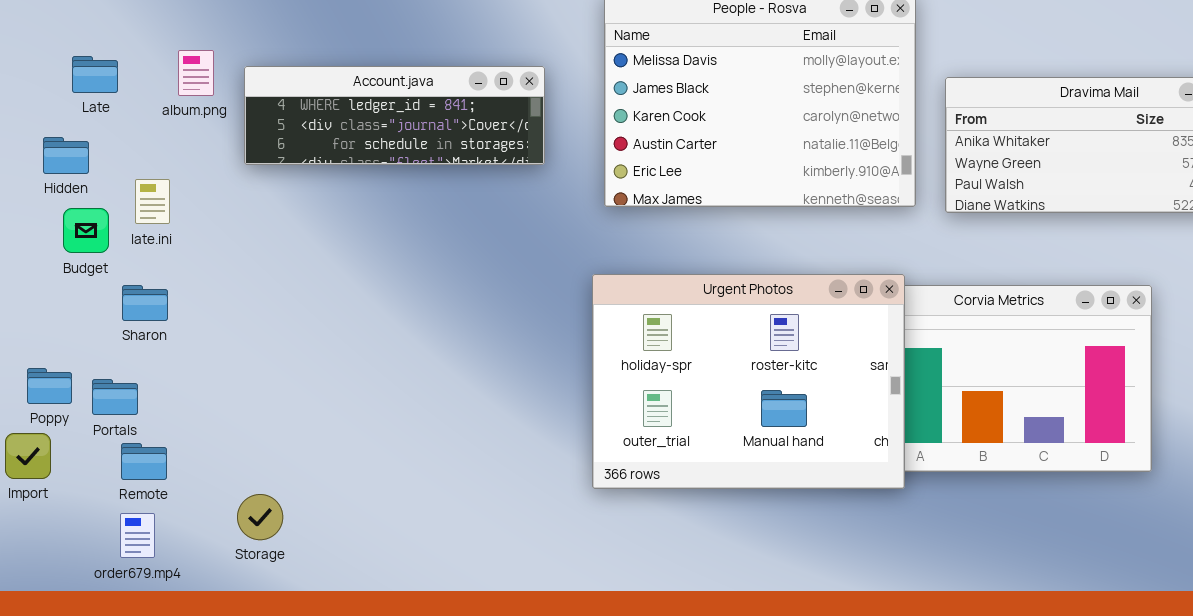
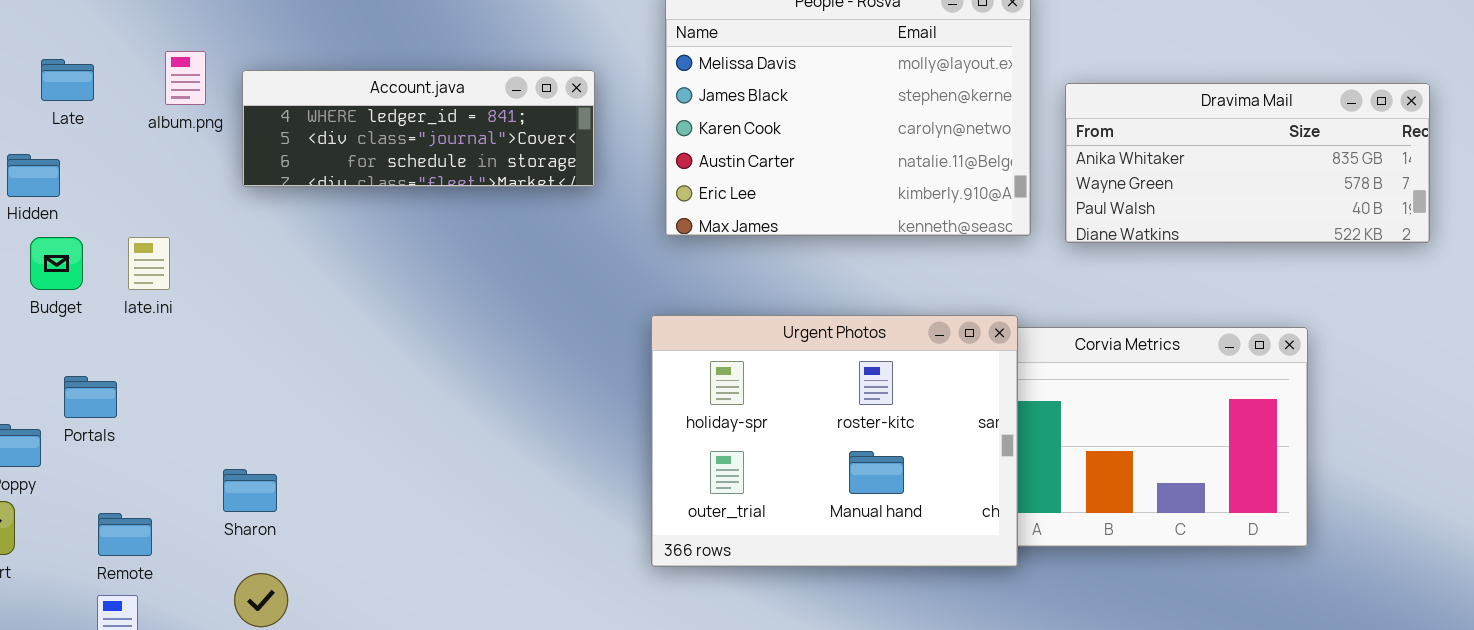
late.ini: [135,179,170,224] -> [128,237,170,290], moved
Sharon: [122,285,168,321] -> [223,469,277,512], moved
Portals: [92,379,138,415] -> [64,376,117,418], moved

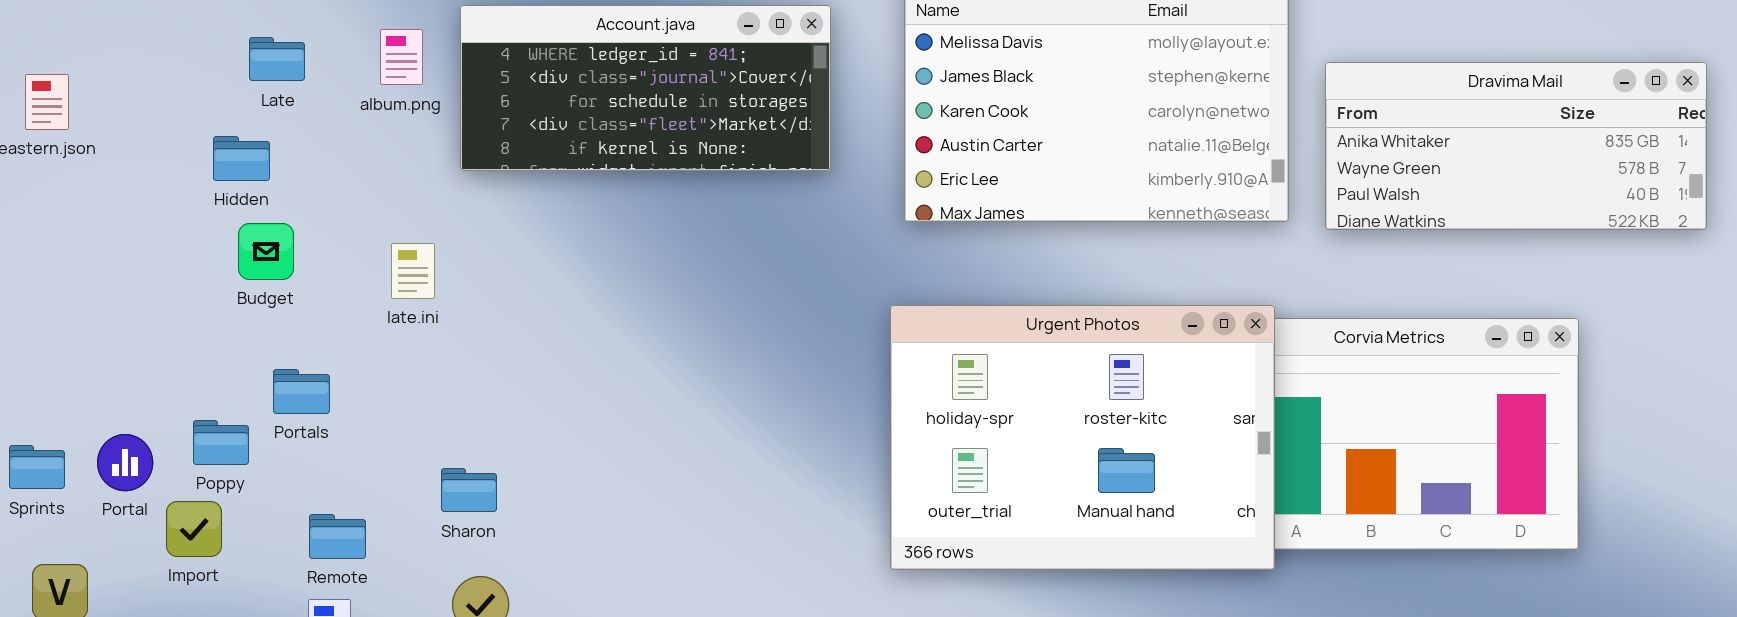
Account.java: [242,70,595,187] -> [460,5,831,171], resized
late.ini: [128,237,170,290] -> [391,243,435,299], moved

